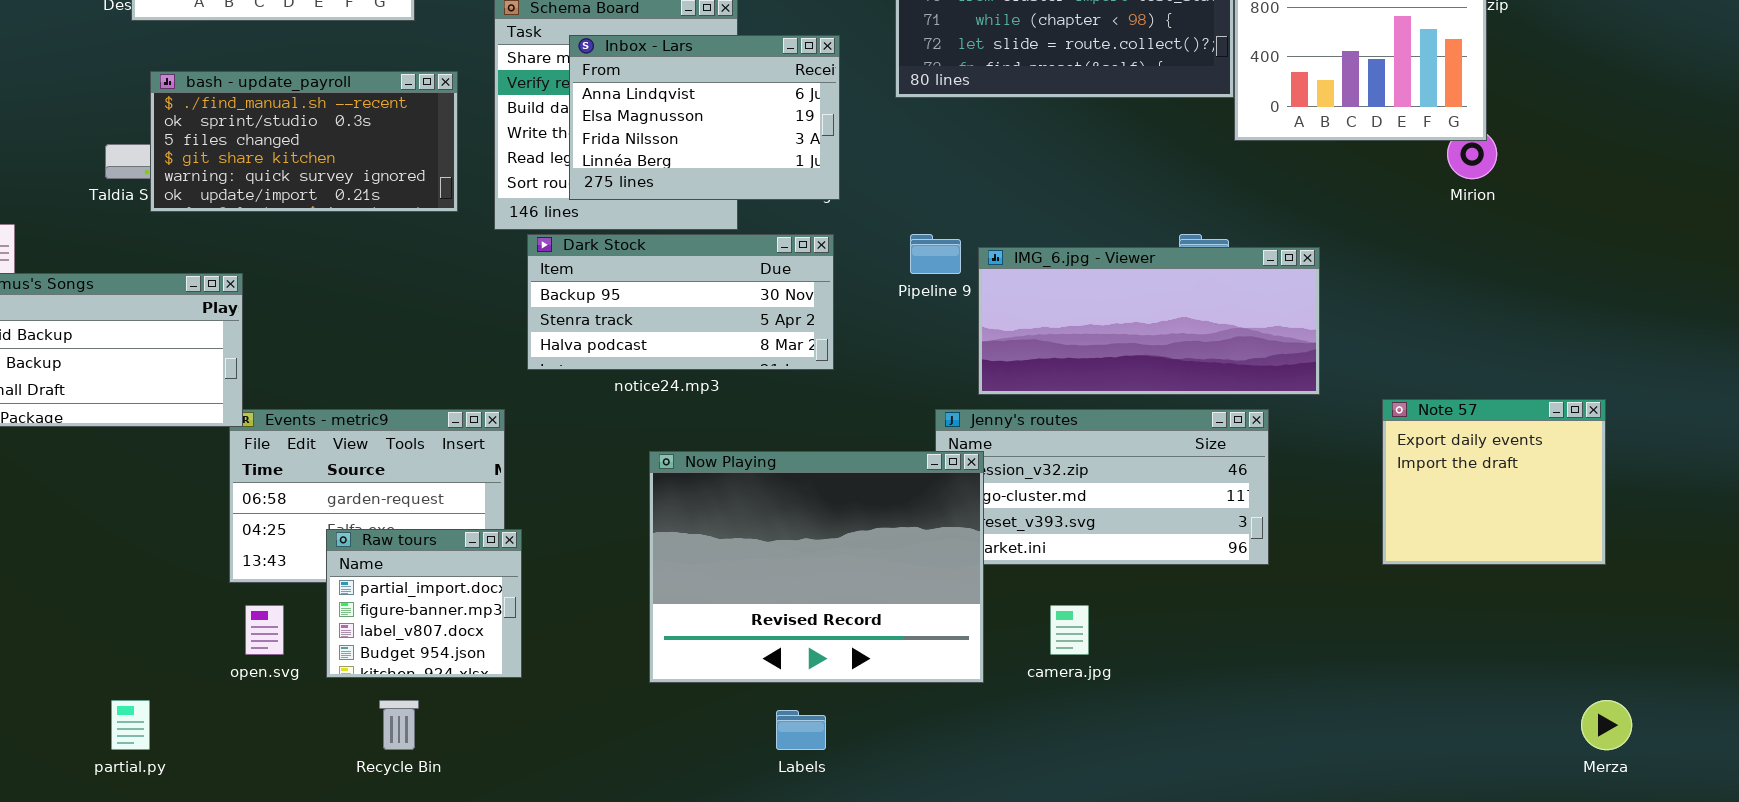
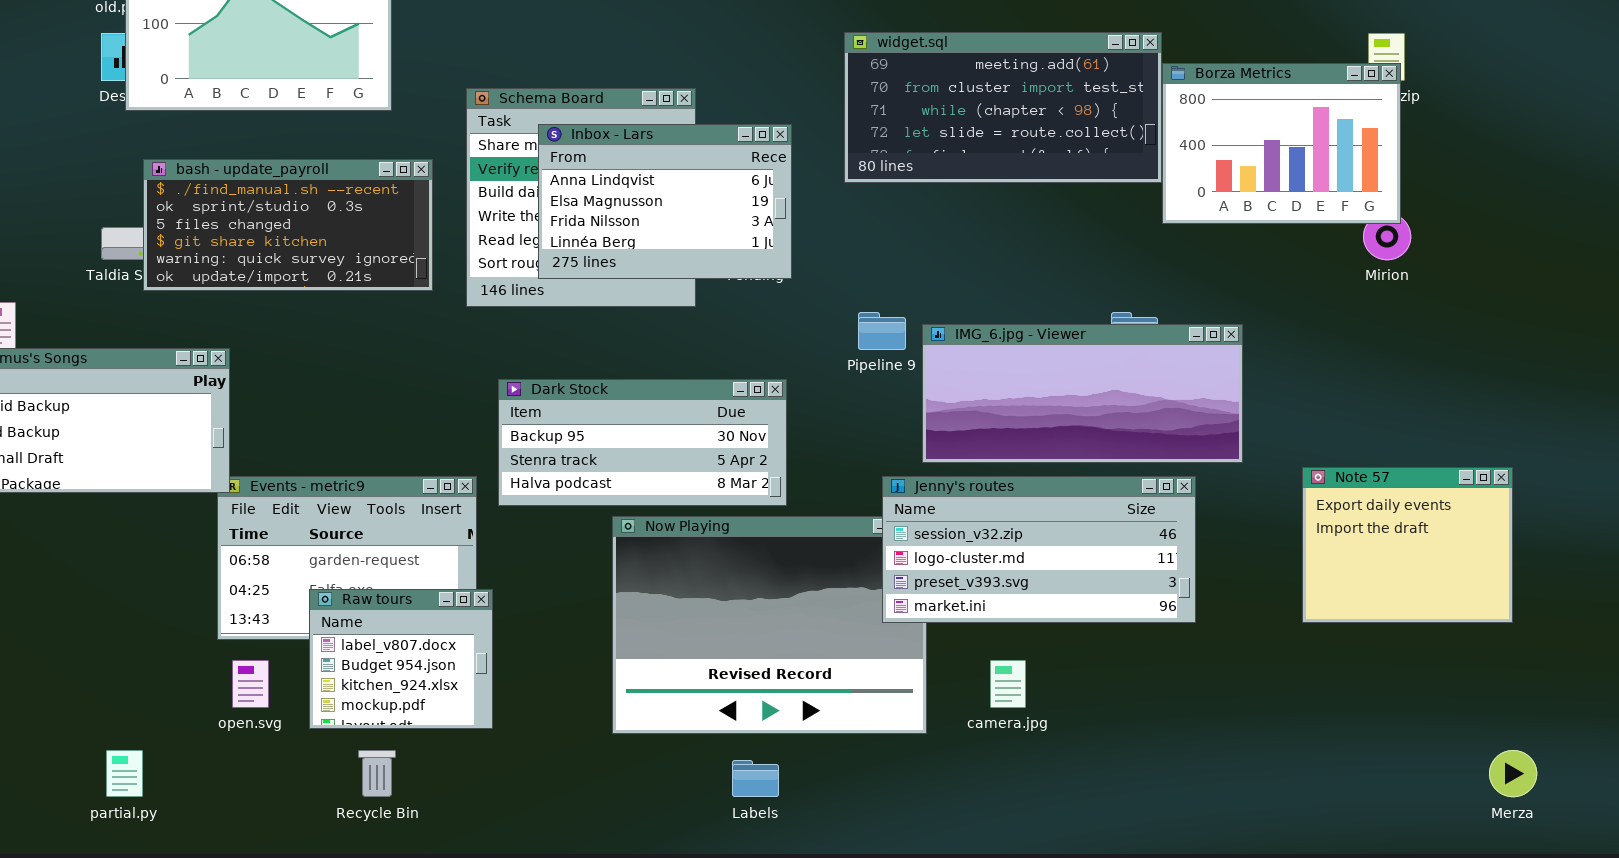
Dark Stock: [527,234,834,370] -> [498,379,787,506], moved
Jenny's routes: [935,409,1269,565] -> [882,476,1196,623], raised
Raw tours: [326,529,522,678] -> [309,589,493,729], scrolled down 2 rows

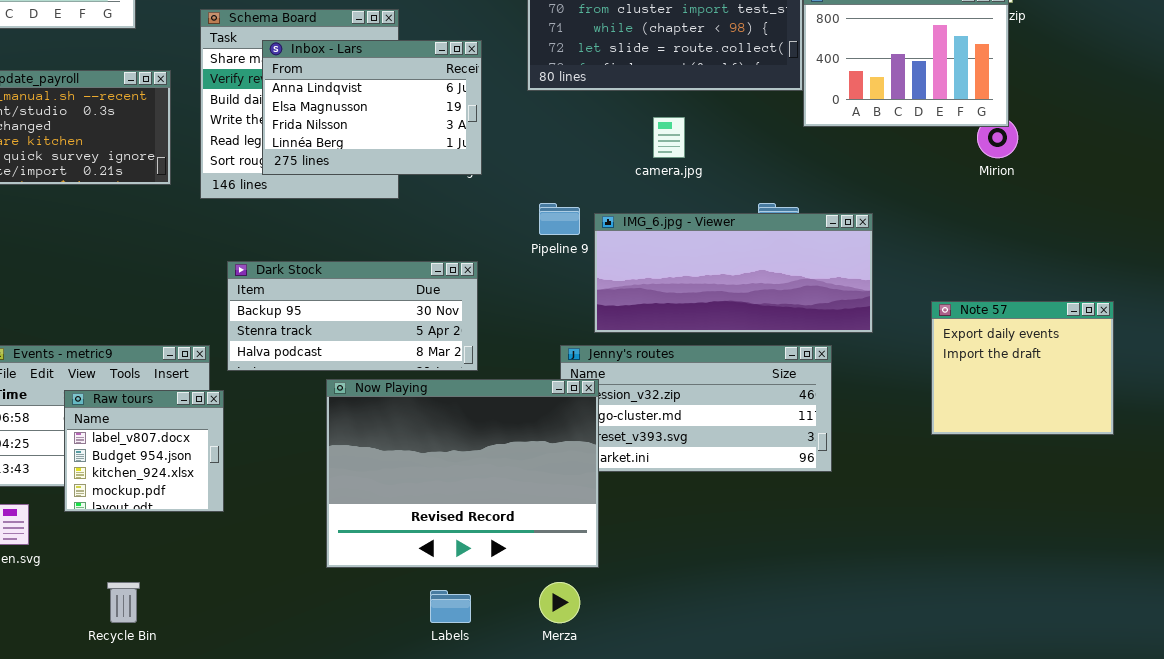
Note 57: [1302,467,1513,623] -> [931,301,1114,435], moved
Now Playing: [612,516,927,734] -> [326,379,599,568], raised
Raw tours: [309,589,493,729] -> [64,390,224,512], moved
camera.jpg: [990,660,1026,708] -> [653,117,685,158], moved
Merza: [1489,750,1537,797] -> [539,582,580,623], moved

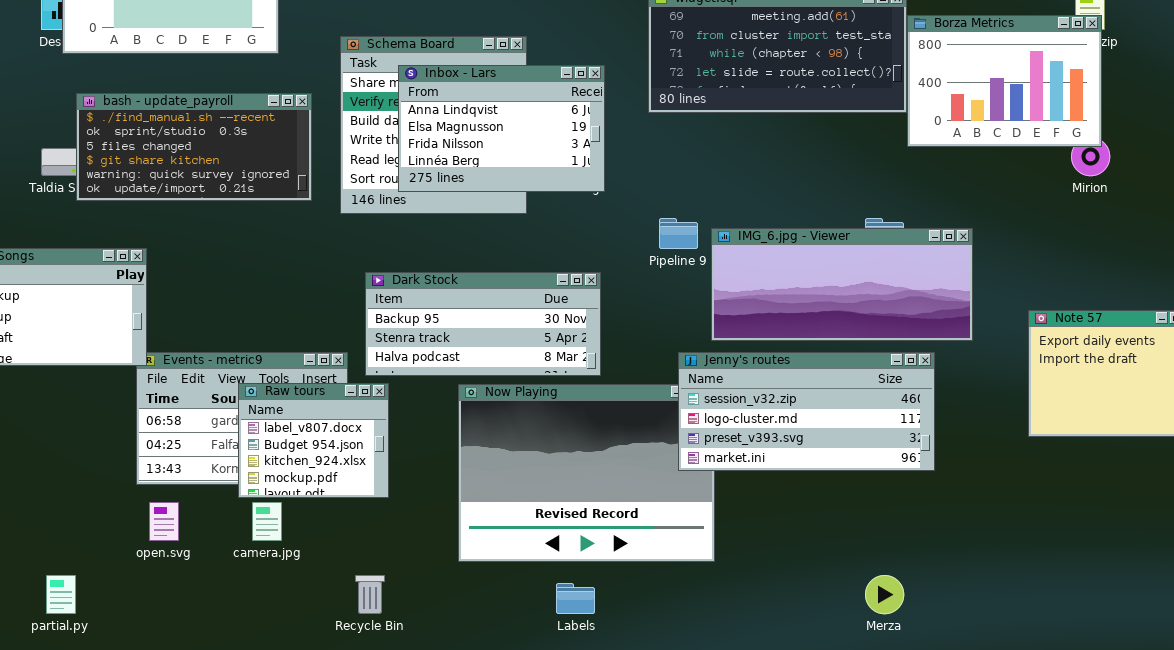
camera.jpg: [653,117,685,158] -> [252,502,282,541], moved
Jenny's routes: [560,345,832,472] -> [678,352,935,471], raised
Raw tours: [64,390,224,512] -> [238,383,389,498], moved
Recycle Bin: [107,582,140,623] -> [355,575,385,614], moved
Merza: [539,582,580,623] -> [865,575,904,614], moved

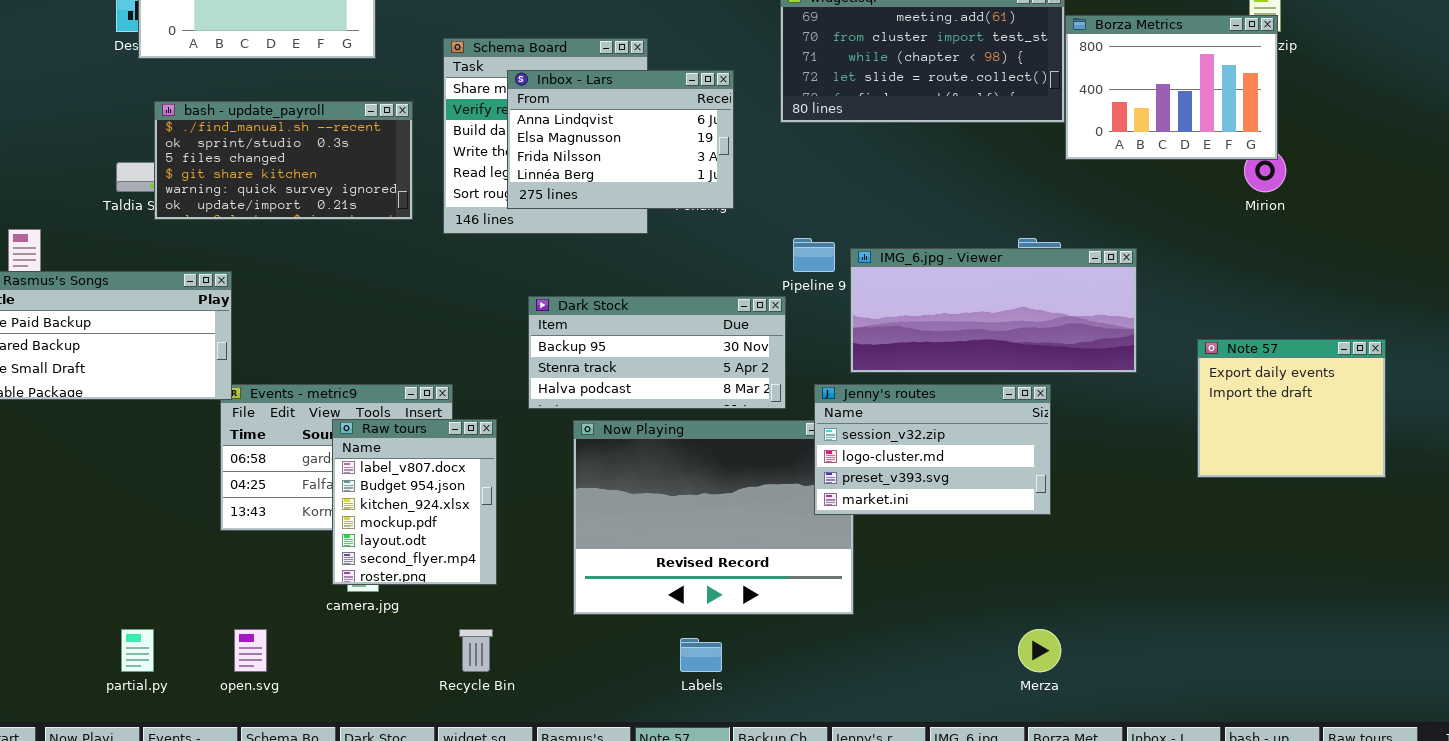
Dark Stock: [365,272,601,376] -> [528,296,786,409], moved
Jenny's routes: [678,352,935,471] -> [814,384,1051,515], resized
Raw tours: [238,383,389,498] -> [332,419,497,585], resized
open.svg: [149,502,179,541] -> [234,629,267,672], moved

